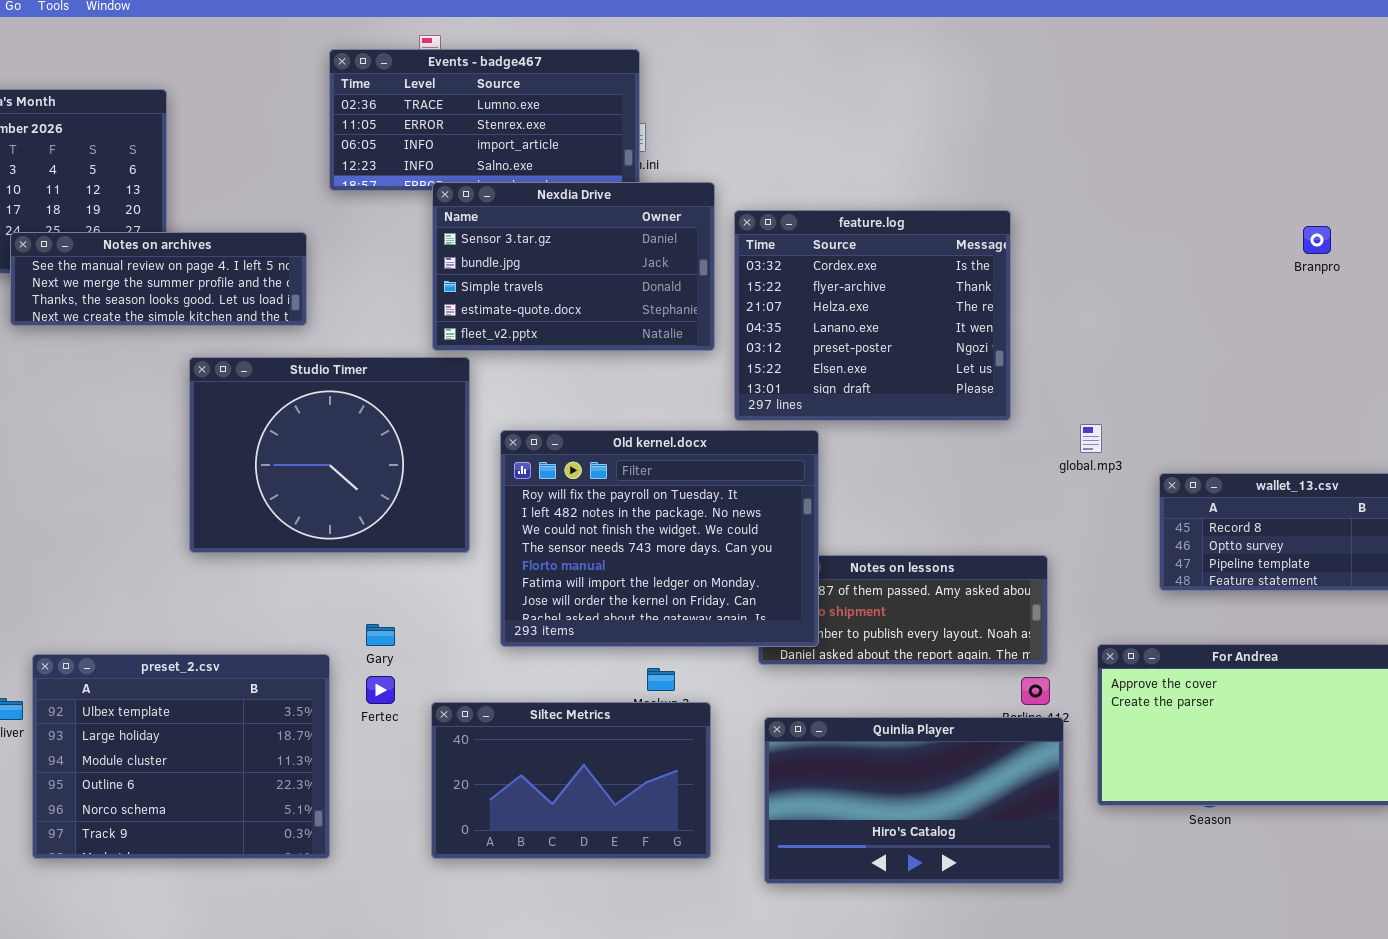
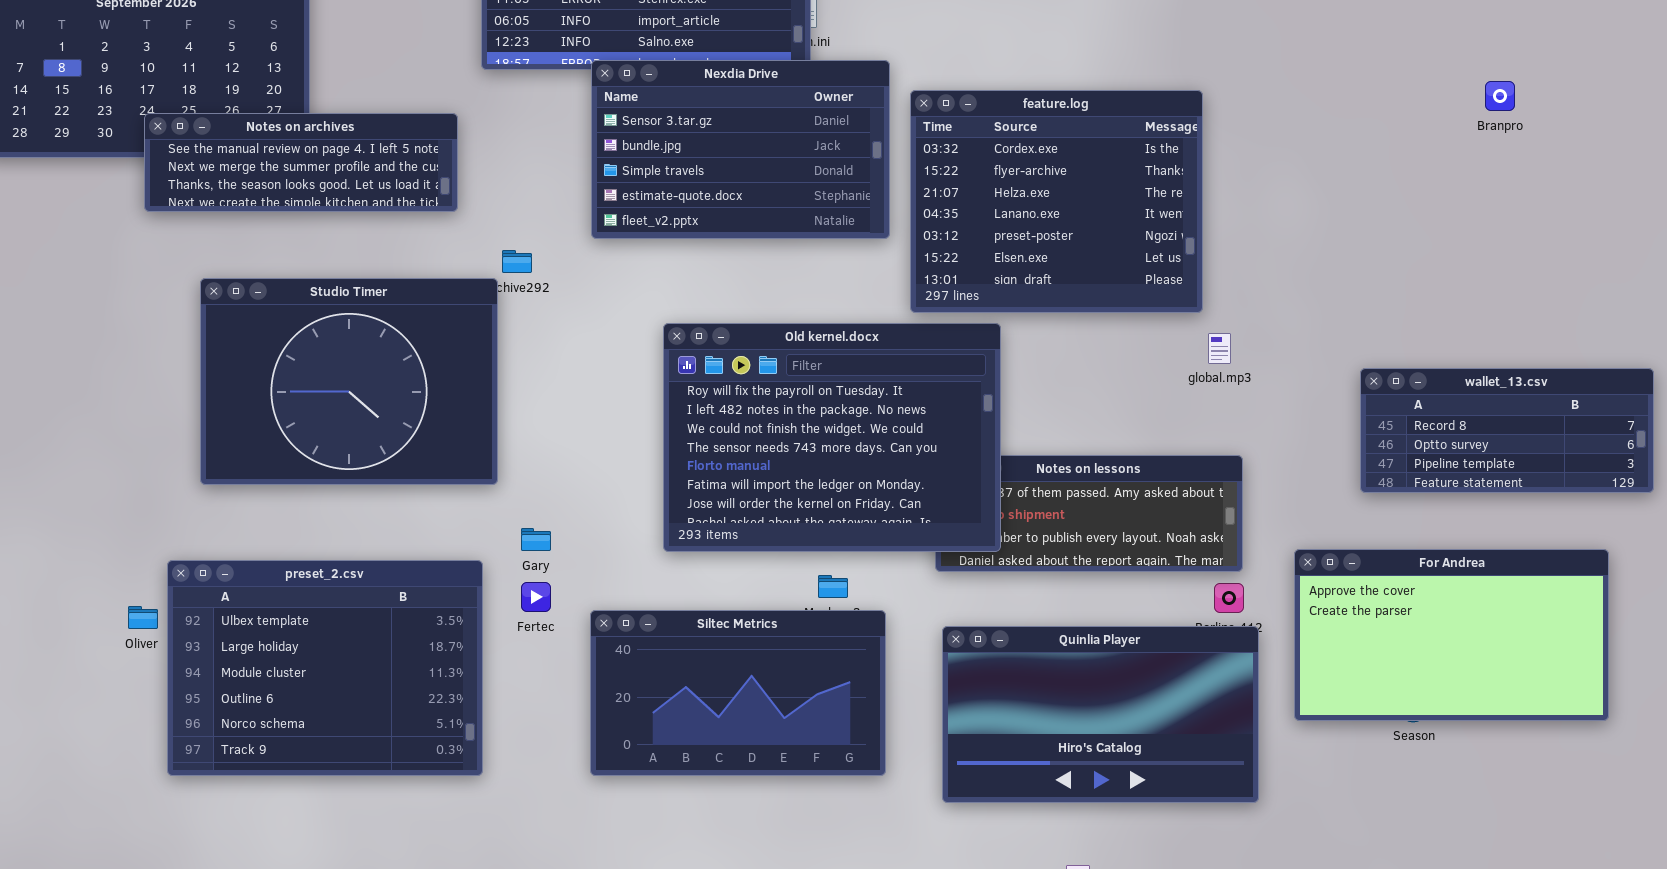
Branpro: [1303,226,1331,254] -> [1485,81,1515,111], moved
Studio Timer: [189,357,470,553] -> [200,278,498,485], moved
global.mp3: [1080,424,1102,453] -> [1208,333,1231,364], moved

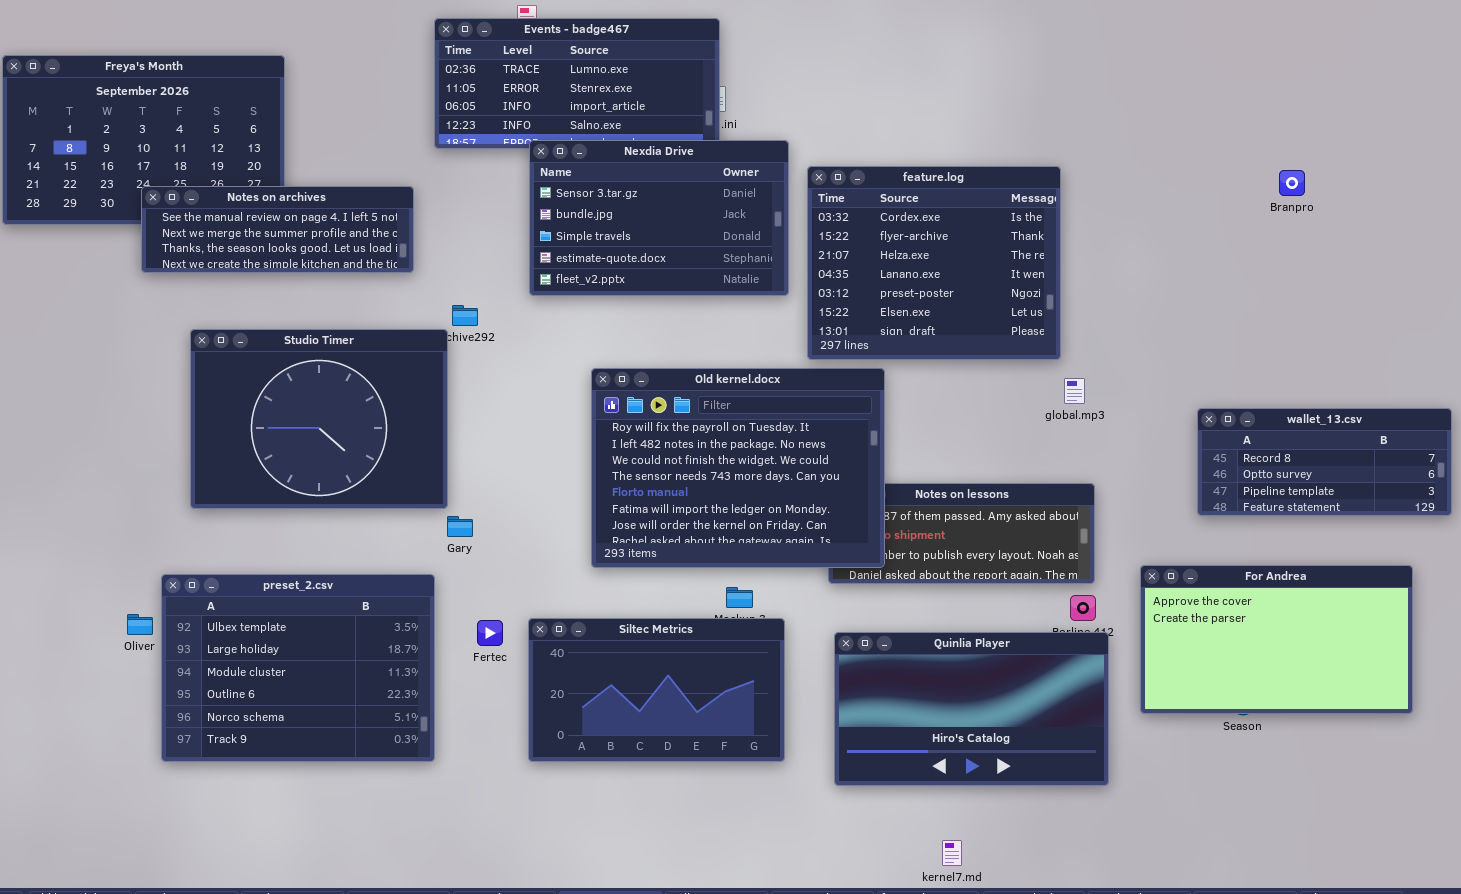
Branpro: [1485,81,1515,111] -> [1279,170,1305,196], moved
Gary: [521,528,551,551] -> [447,516,473,537], moved
Fertec: [521,582,551,612] -> [477,620,503,646], moved

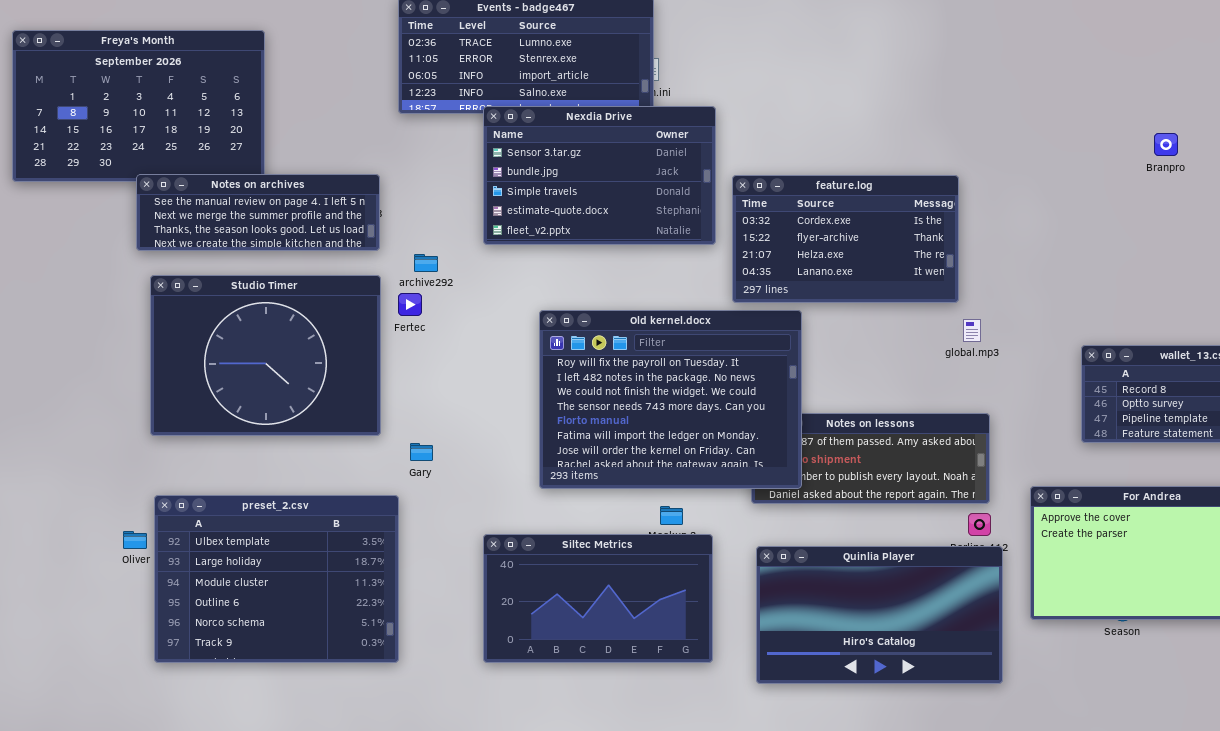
feature.log: [807,166,1061,360] -> [732,175,959,303], resized
Notes on archives: [141,186,414,273] -> [136,174,380,251], moved
Studio Timer: [190,329,448,509] -> [150,275,381,436], moved
Fertec: [477,620,503,646] -> [398,293,422,316], moved

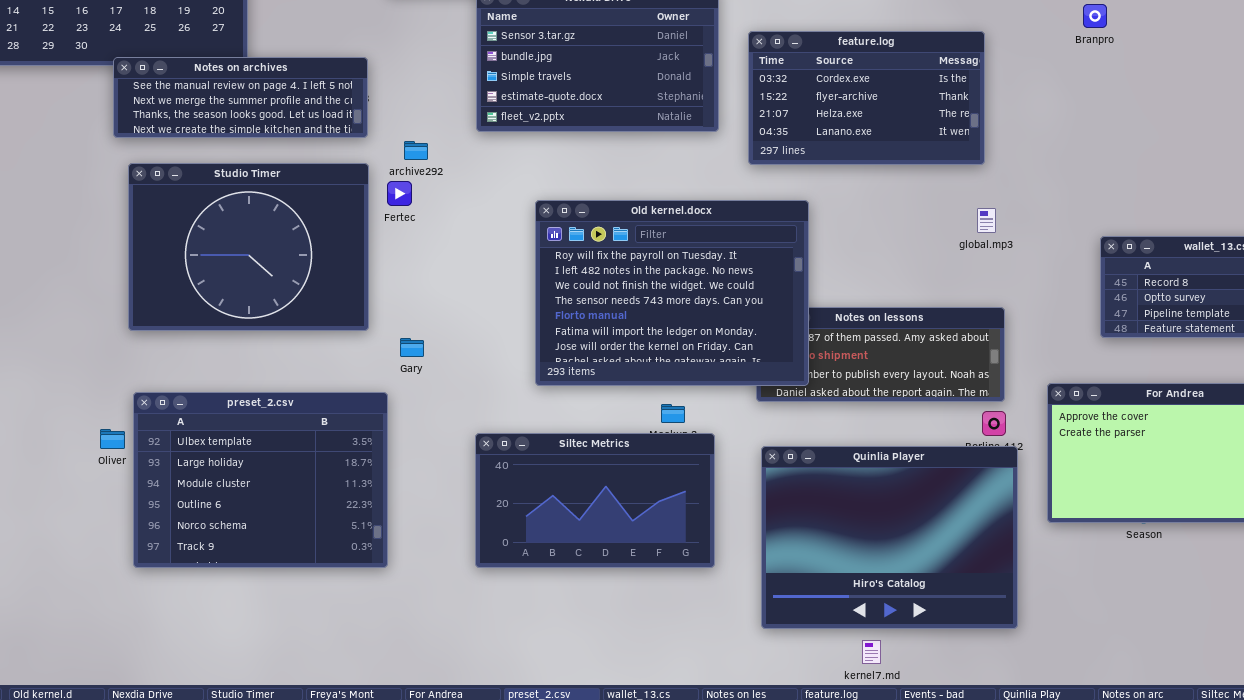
Branpro: [1154,133,1178,156] -> [1083,4,1107,28], moved
feature.log: [732,175,959,303] -> [748,31,985,165], moved
Quinlia Player: [756,546,1003,684] -> [761,446,1018,629], resized

